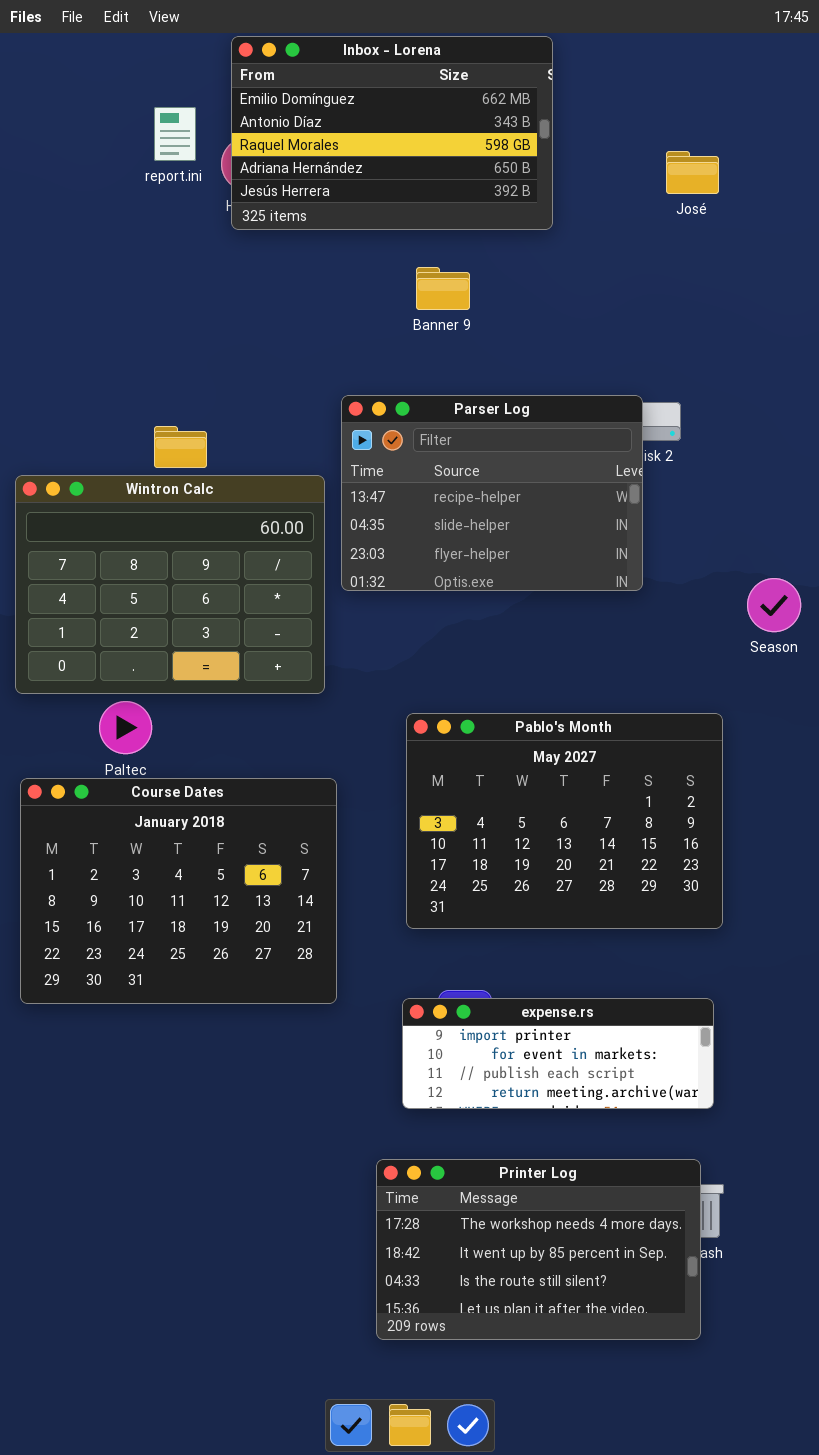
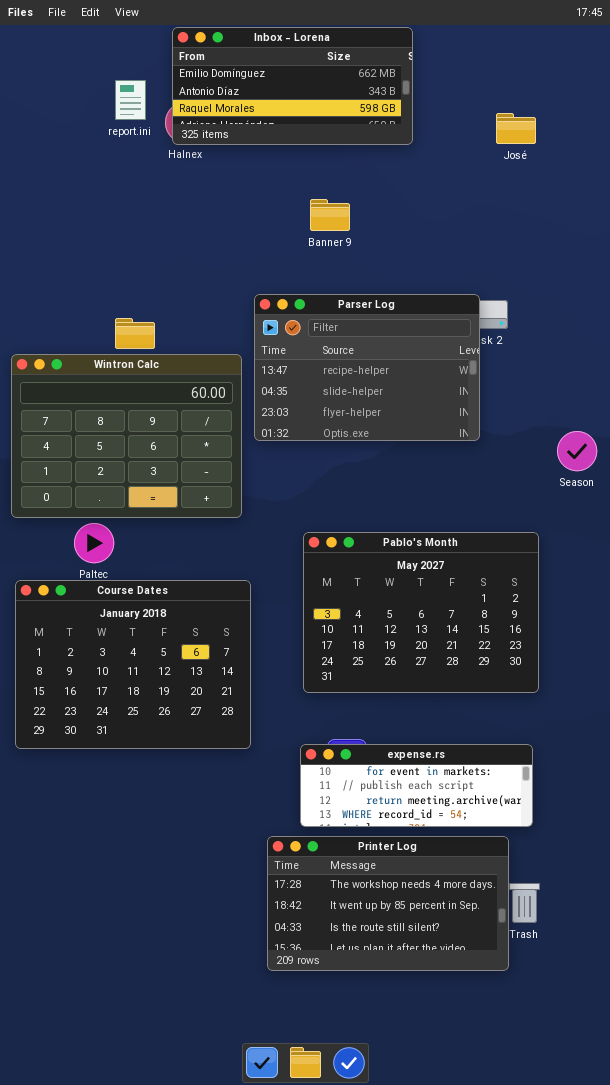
Inbox - Lorena: [231,36,553,230] -> [172,27,413,145], resized
expense.rs: [402,998,714,1109] -> [300,744,533,827], scrolled down 1 row
Printer Log: [376,1159,701,1340] -> [267,836,509,971], moved

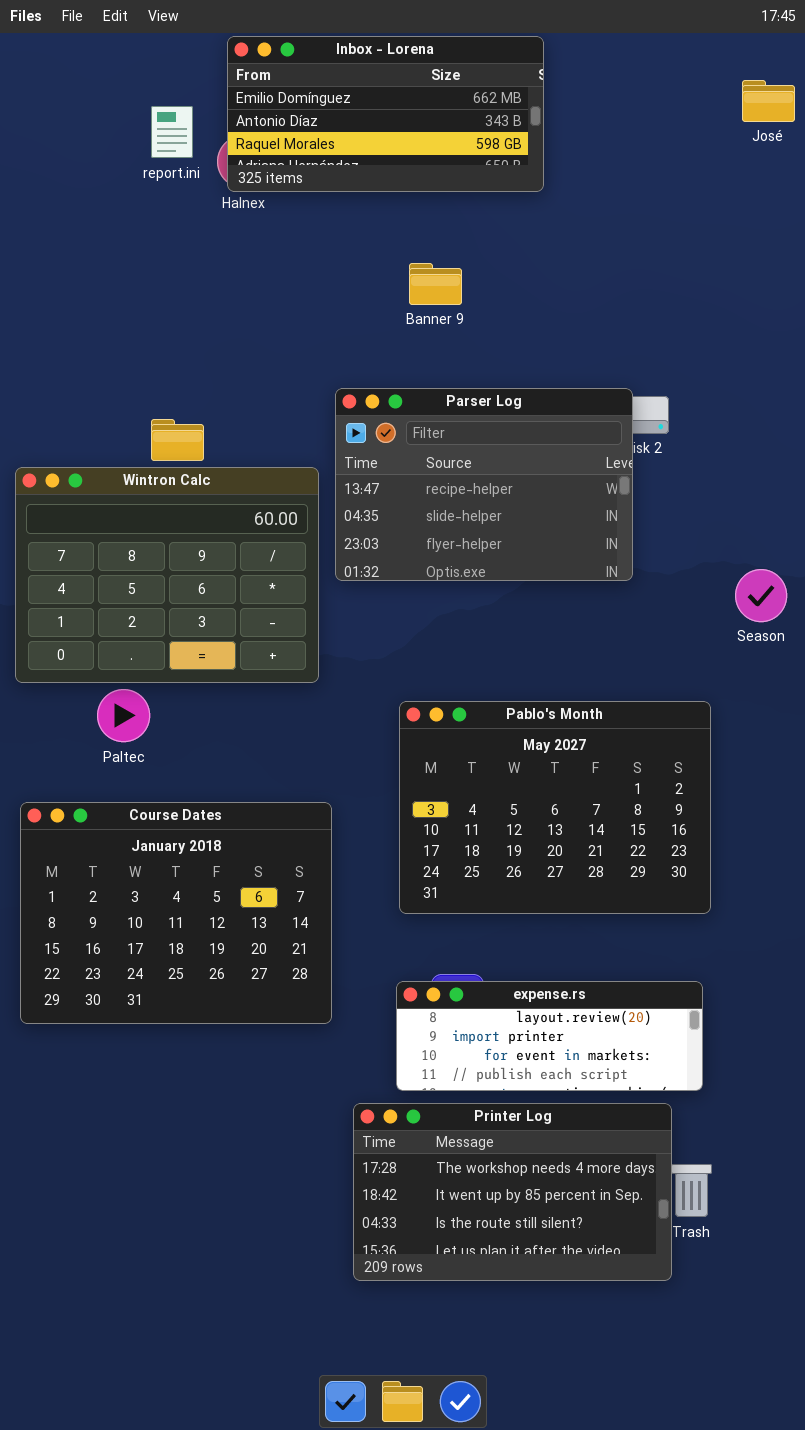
José: [496,113,536,144] -> [742,80,795,122], moved
Course Dates: [15,580,251,749] -> [20,802,332,1024], moved
expense.rs: [300,744,533,827] -> [396,981,703,1091], scrolled up 2 rows

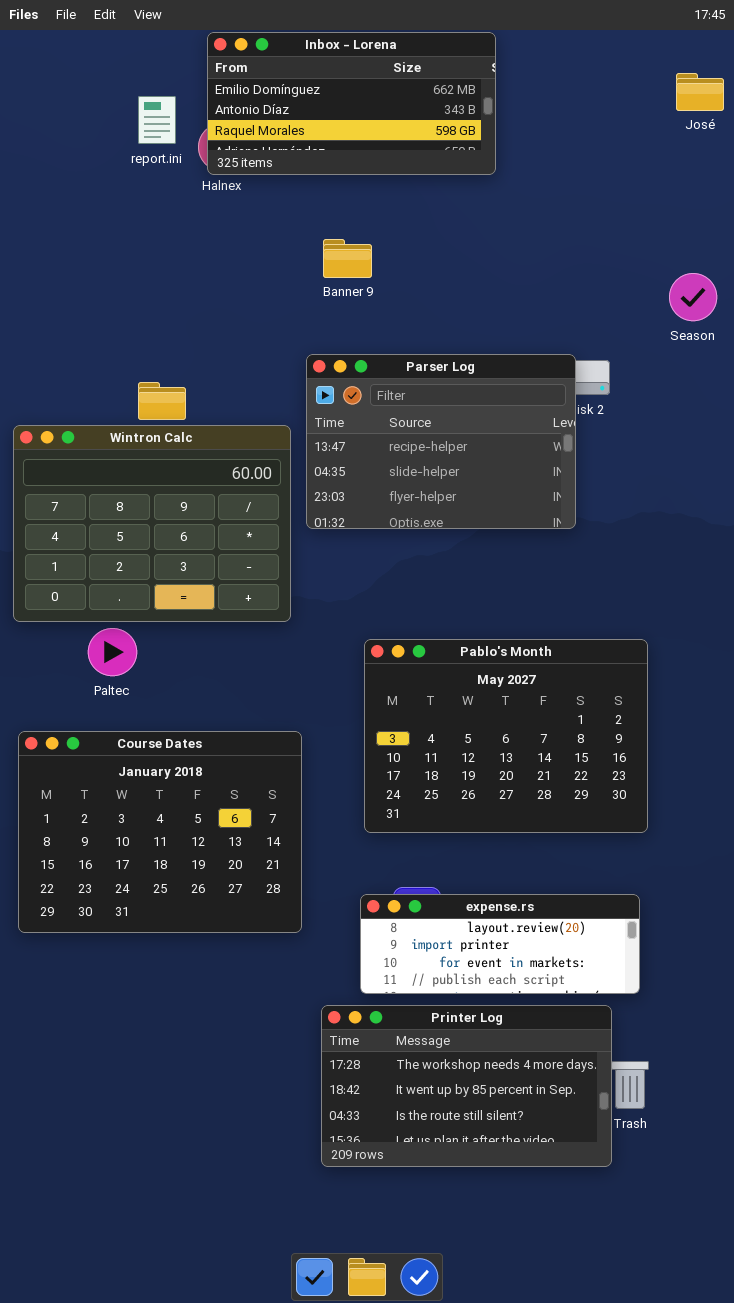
Banner 9: [409,263,462,305] -> [323,239,372,278], moved
Season: [735,569,787,622] -> [669,273,717,321], moved

